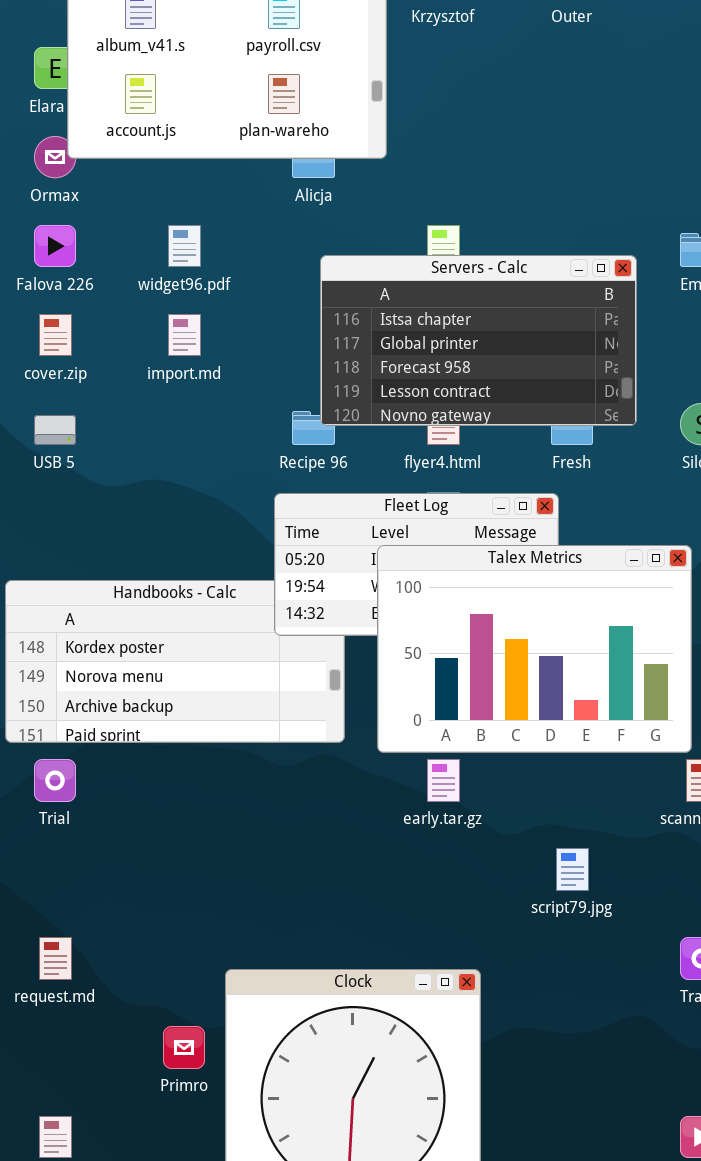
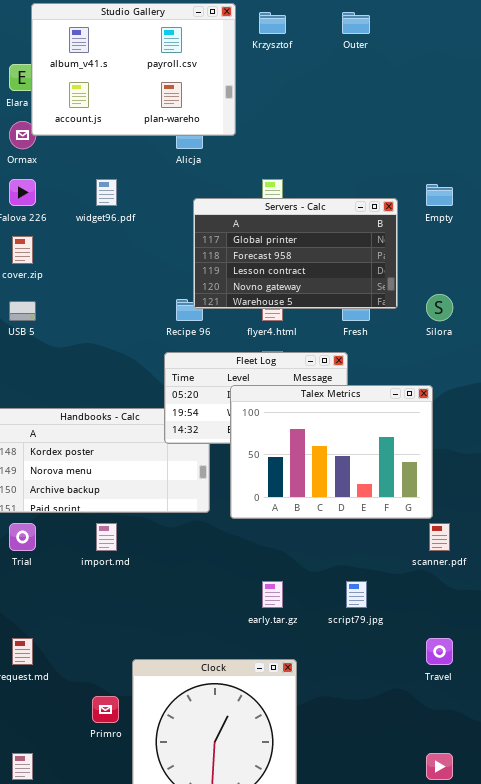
Servers - Calc: [320,255,637,426] -> [193,198,398,309], scrolled down 1 row
import.md: [168,314,201,356] -> [96,523,117,551], moved
early.tar.gz: [427,759,460,802] -> [262,581,283,608], moved

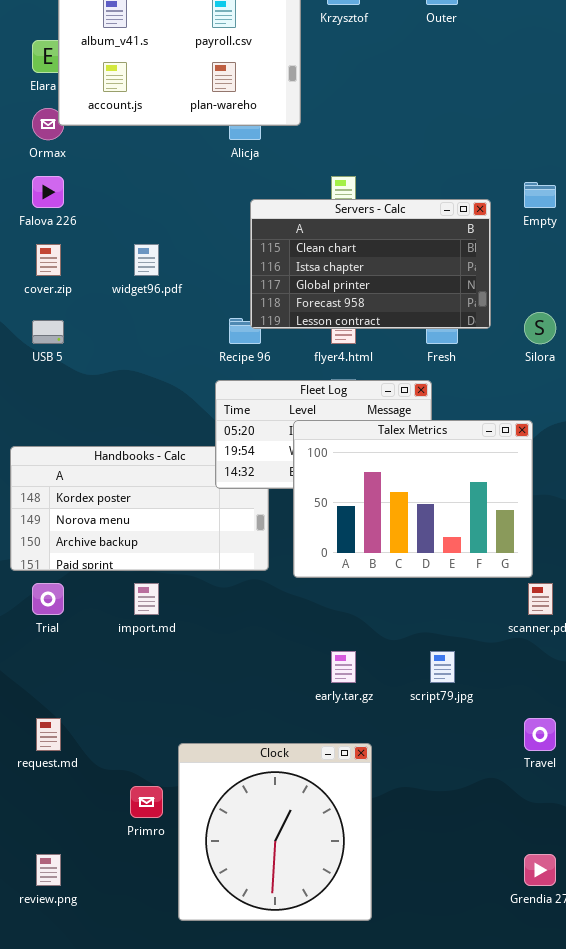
widget96.pdf: [96,179,117,206] -> [134,244,159,276], moved
Servers - Calc: [193,198,398,309] -> [250,199,491,329], scrolled up 2 rows

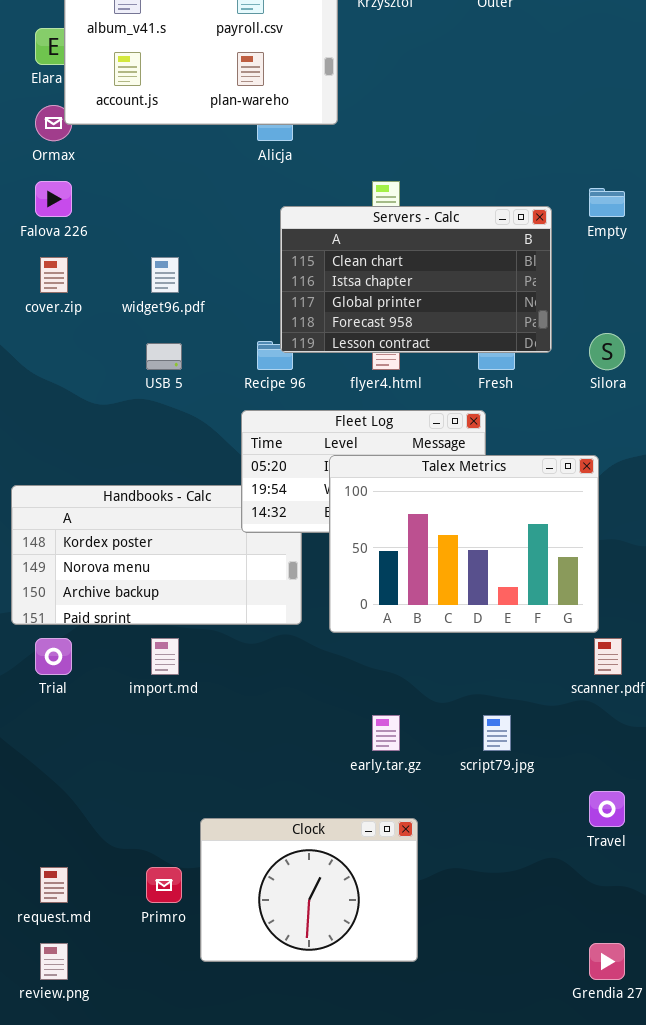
USB 5: [32,320,64,344] -> [146,343,182,370], moved
request.md: [36,718,61,751] -> [40,867,68,903], moved
Clock: [178,743,372,921] -> [200,818,418,962], resized

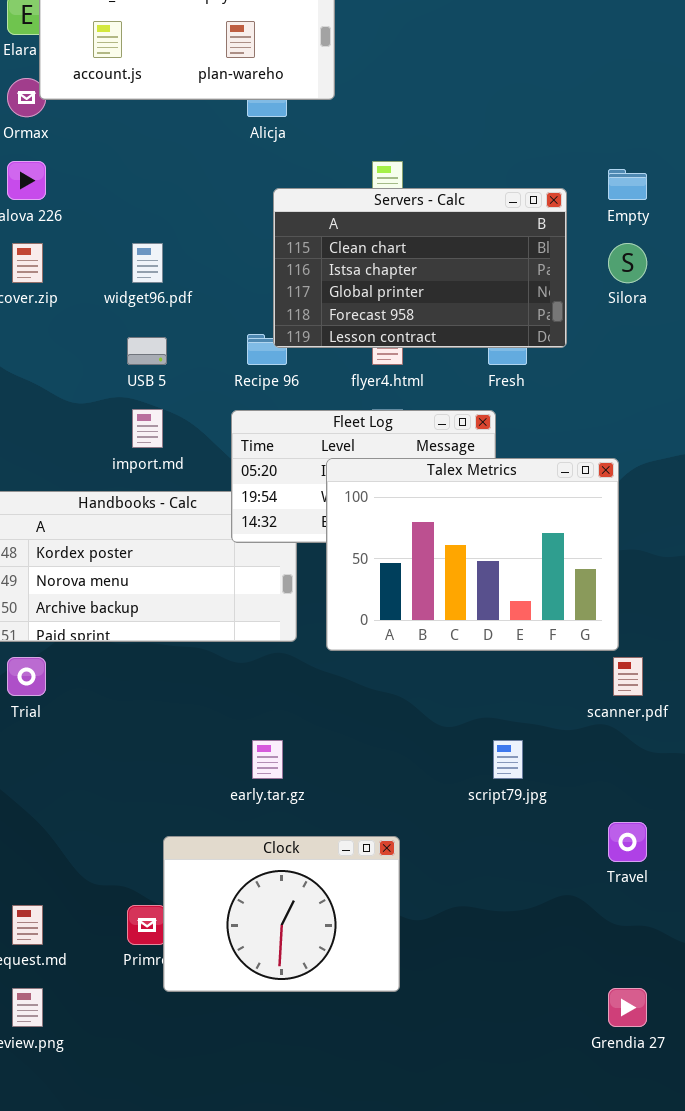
Silora: [589,333,625,370] -> [608,243,647,283], moved
import.md: [151,638,179,675] -> [132,409,163,448], moved
early.tar.gz: [372,715,400,751] -> [252,740,283,779], moved
Clock: [200,818,418,962] -> [163,836,400,992], moved

